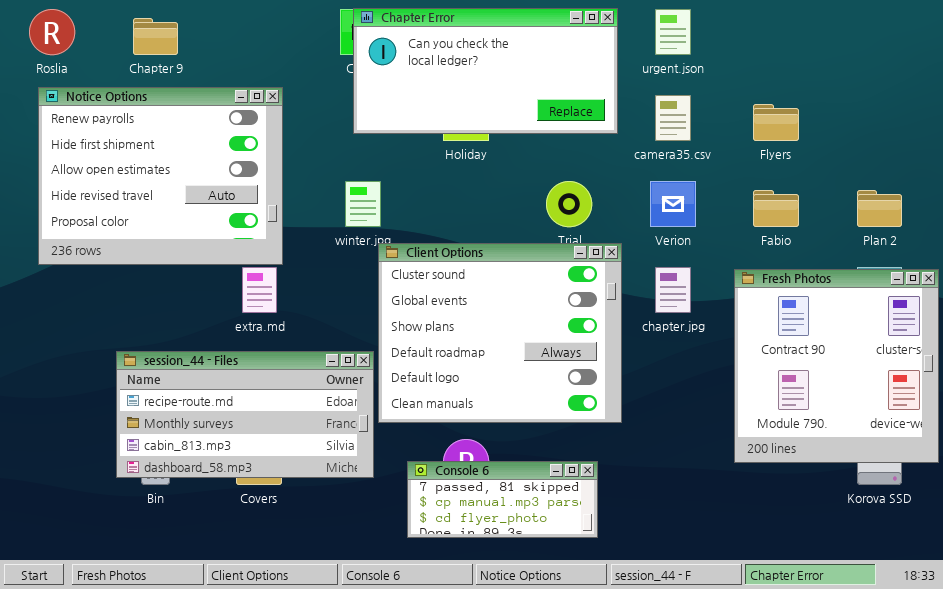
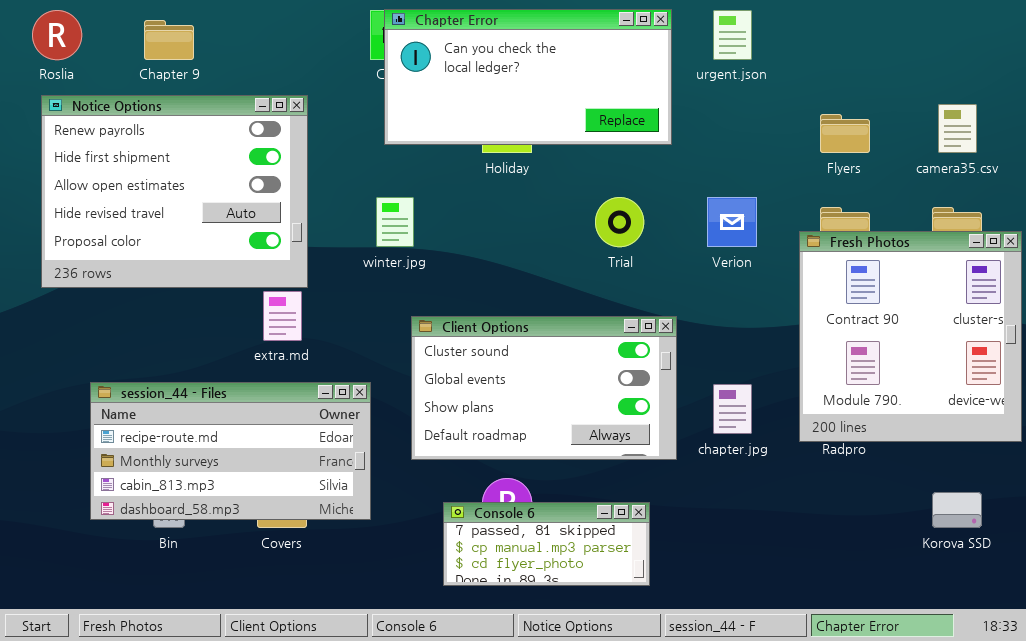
camera35.csv: [655,95,691,141] -> [938,104,977,153], moved
Client Options: [378,243,622,423] -> [411,316,677,460], resized
chapter.jpg: [655,267,691,313] -> [713,384,752,434], moved
Fresh Photos: [734,269,939,463] -> [799,231,1022,442], moved
session_44 - Files: [116,351,374,478] -> [90,382,371,520], moved

